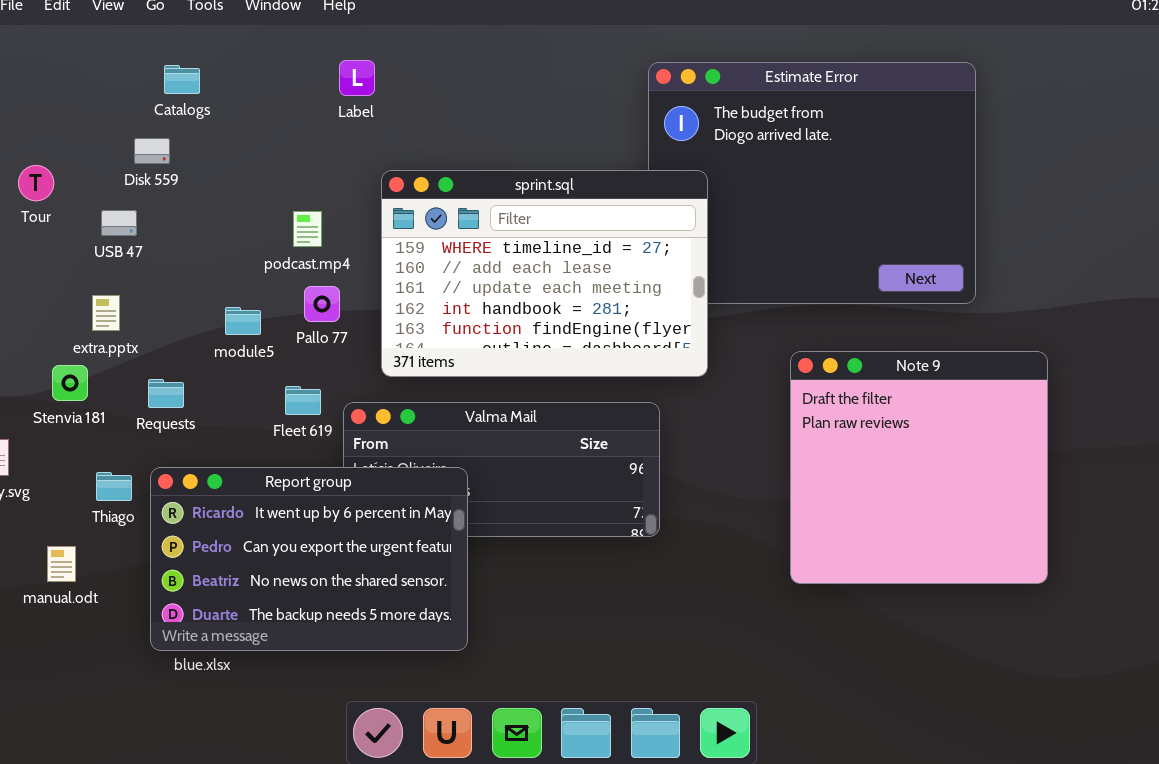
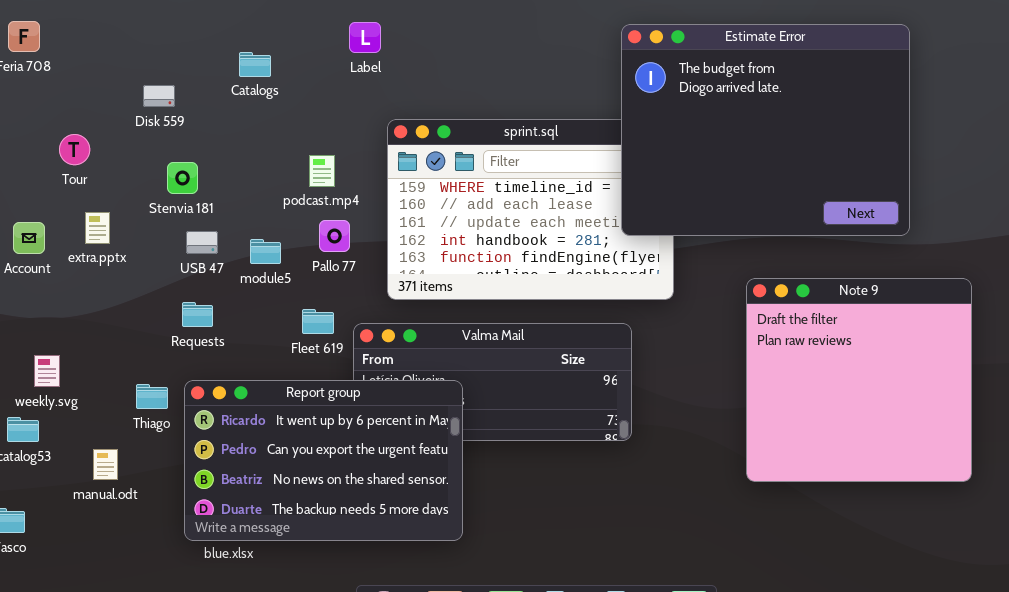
Estimate Error: [648,62,976,304] -> [621,24,910,236], raised
Catalogs: [164,65,200,94] -> [239,52,271,77], moved
Disk 559: [134,138,170,164] -> [143,85,175,107], moved
Tour: [18,165,54,201] -> [59,134,90,165], moved
USB 47: [101,210,137,236] -> [186,231,218,254], moved
extra.pptx: [92,295,120,331] -> [85,212,110,244], moved
Stenvia 181: [52,365,88,401] -> [167,162,198,194], moved

